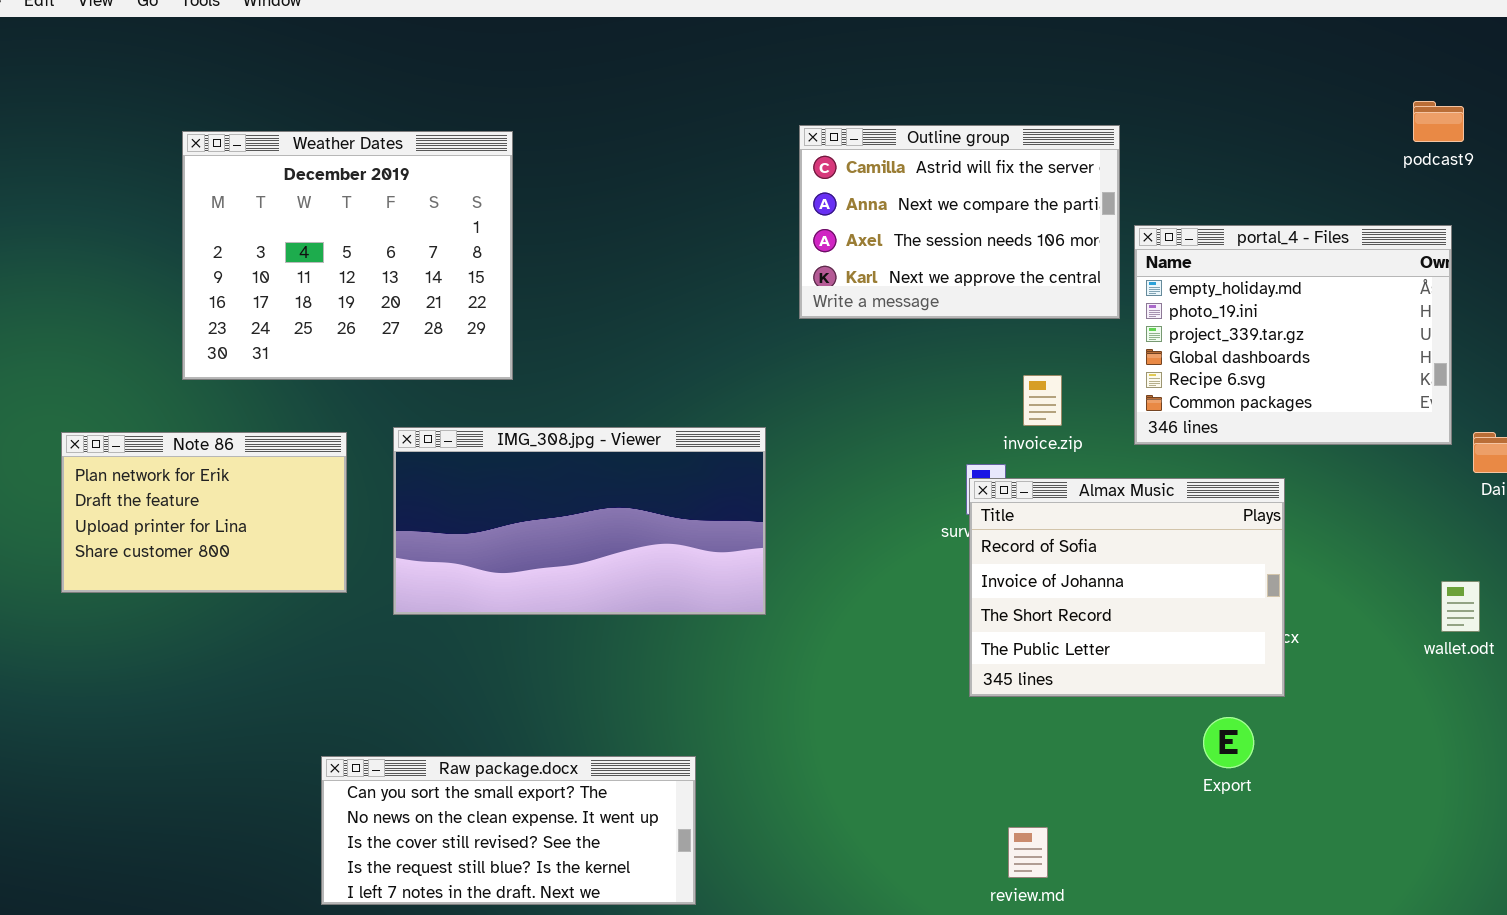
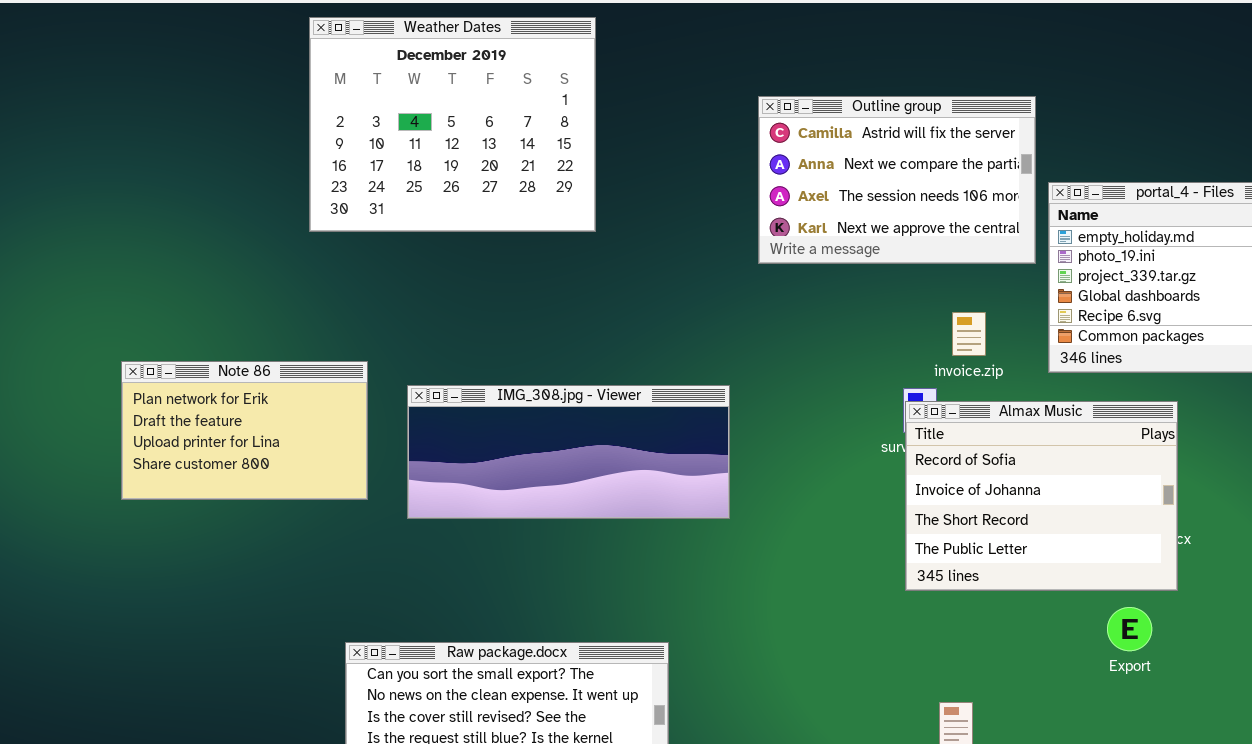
Weather Dates: [182,131,513,380] -> [309,17,596,232], moved
IMG_308.jpg - Viewer: [393,427,766,615] -> [407,385,730,519], resized

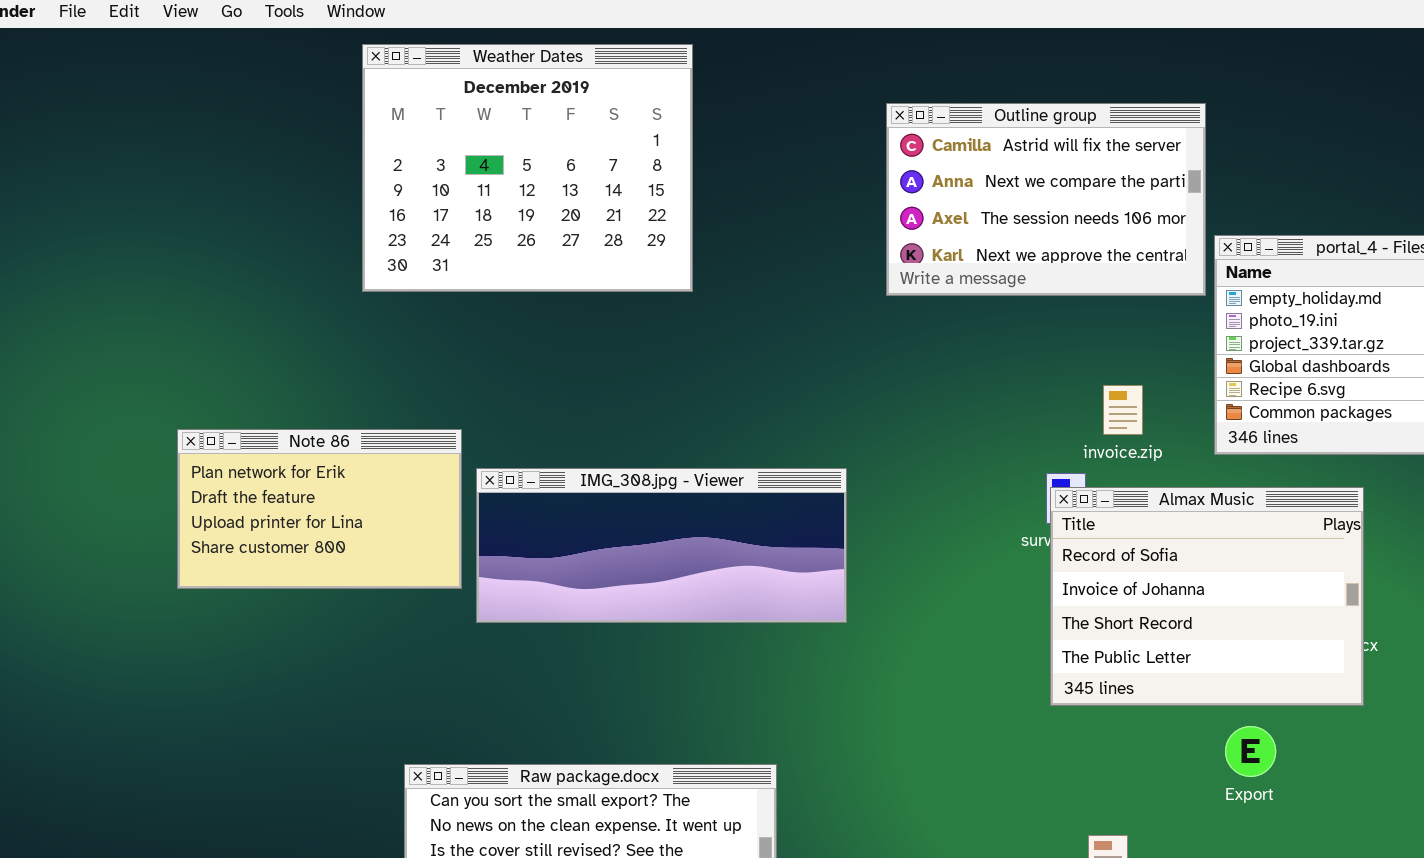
Outline group: [758,96,1036,264] -> [886,103,1206,296], moved
Note 86: [121,361,368,500] -> [177,429,462,589], moved
Export: [1107,607,1152,651] -> [1225,726,1276,777], moved

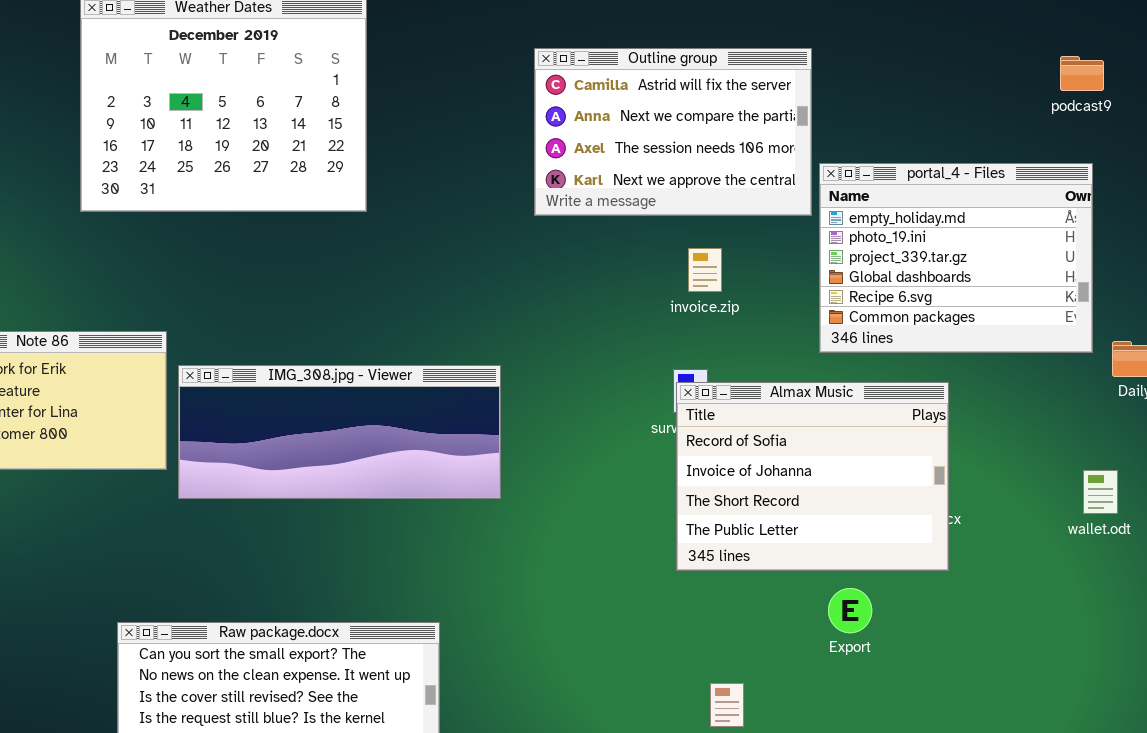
invoice.zip: [1103,385,1143,435] -> [688,248,722,292], moved

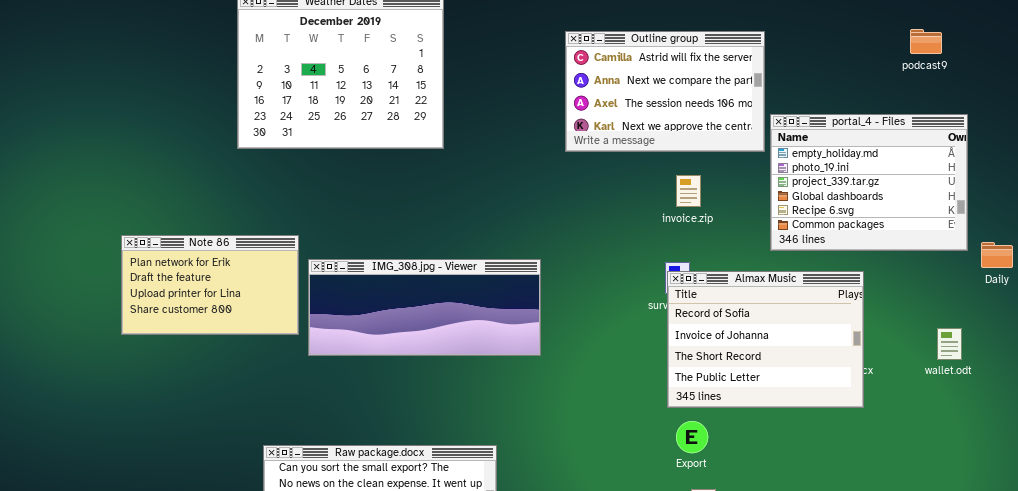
podcast9: [1060,56,1104,91] -> [910,29,942,54], moved
wallet.odt: [1083,470,1118,514] -> [937,328,962,360], moved
Export: [828,588,872,633] -> [676,421,708,453], moved

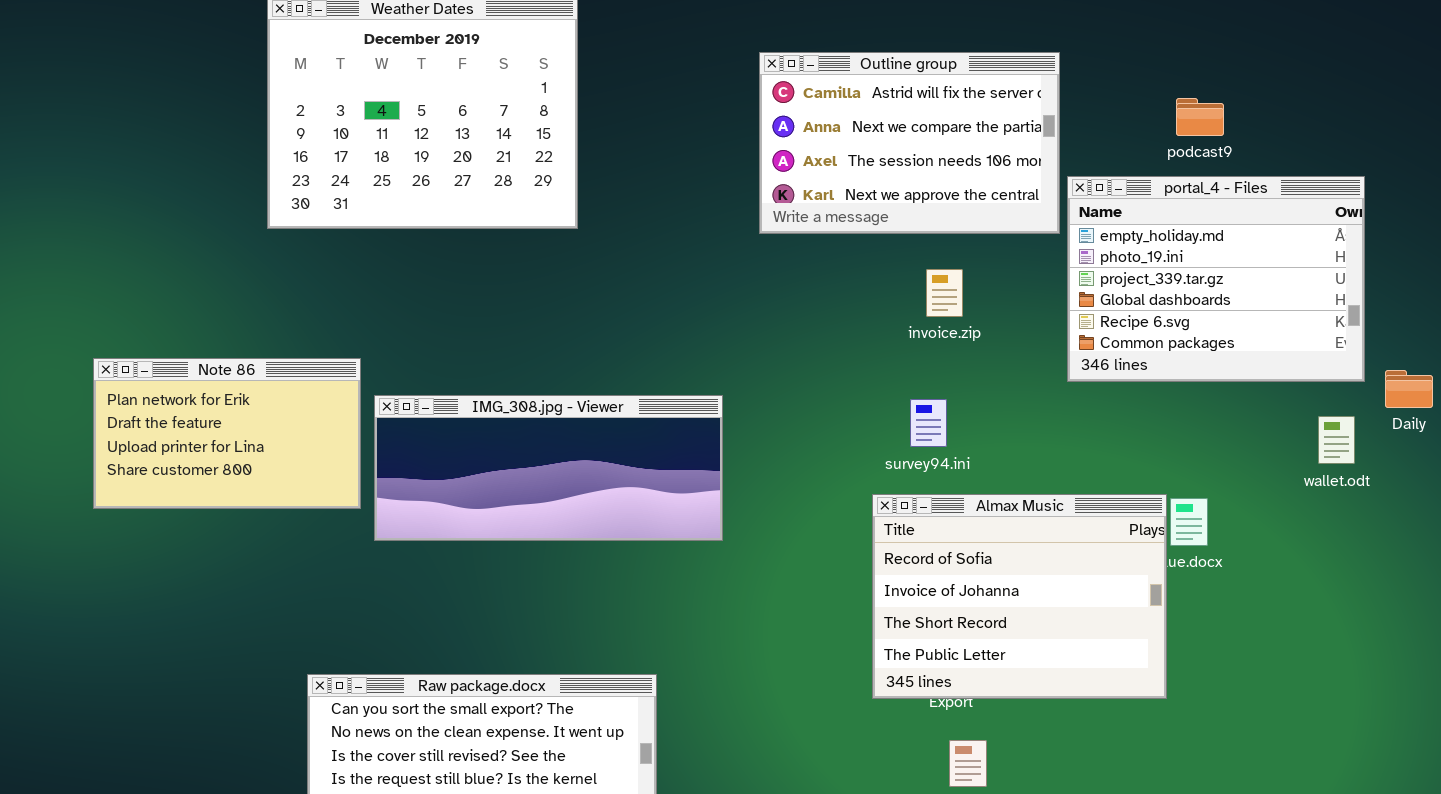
podcast9: [910,29,942,54] -> [1176,98,1224,136], moved
Almax Music: [667,271,864,408] -> [872,494,1167,699], moved
wallet.odt: [937,328,962,360] -> [1318,416,1355,464], moved

